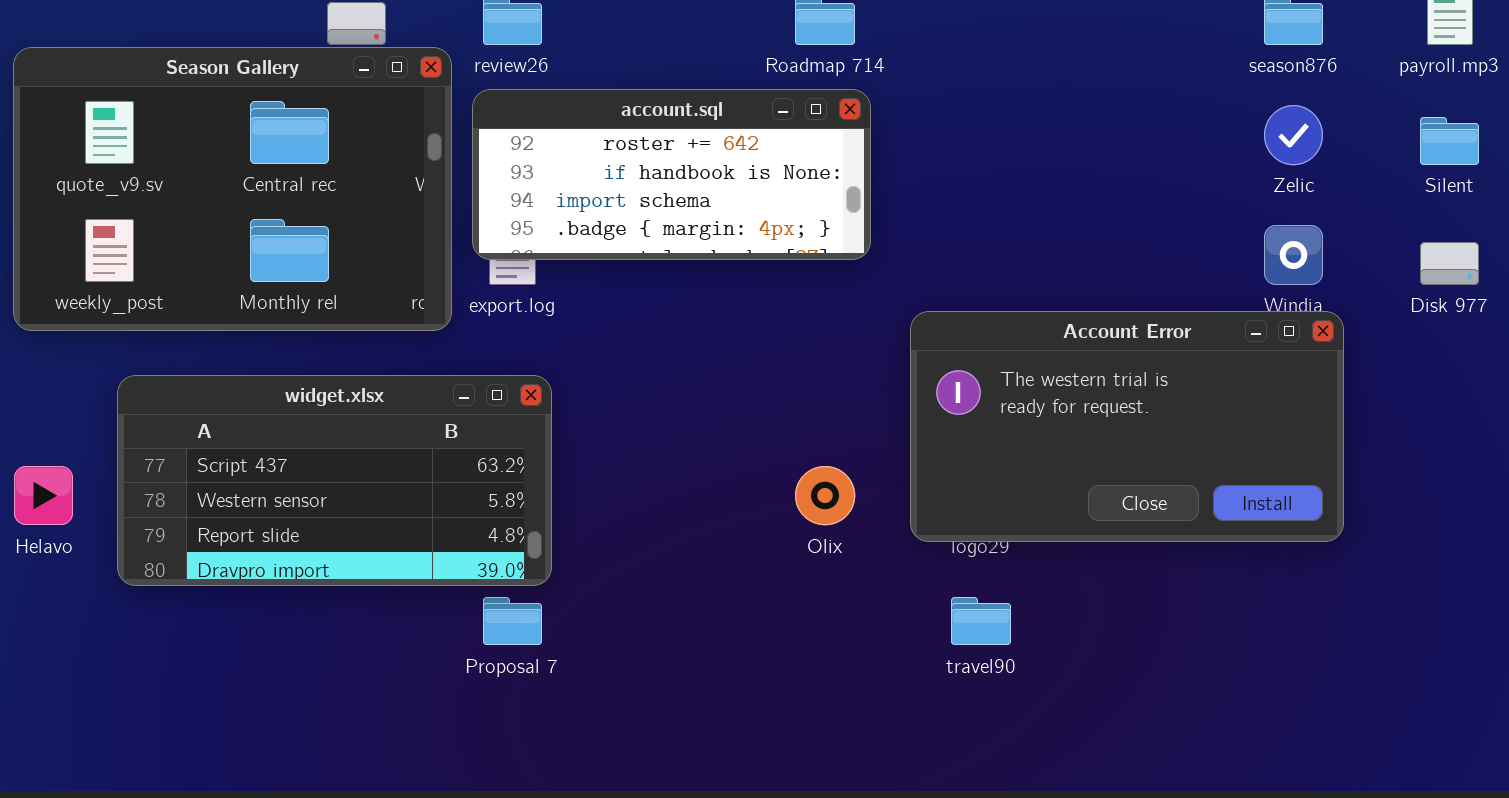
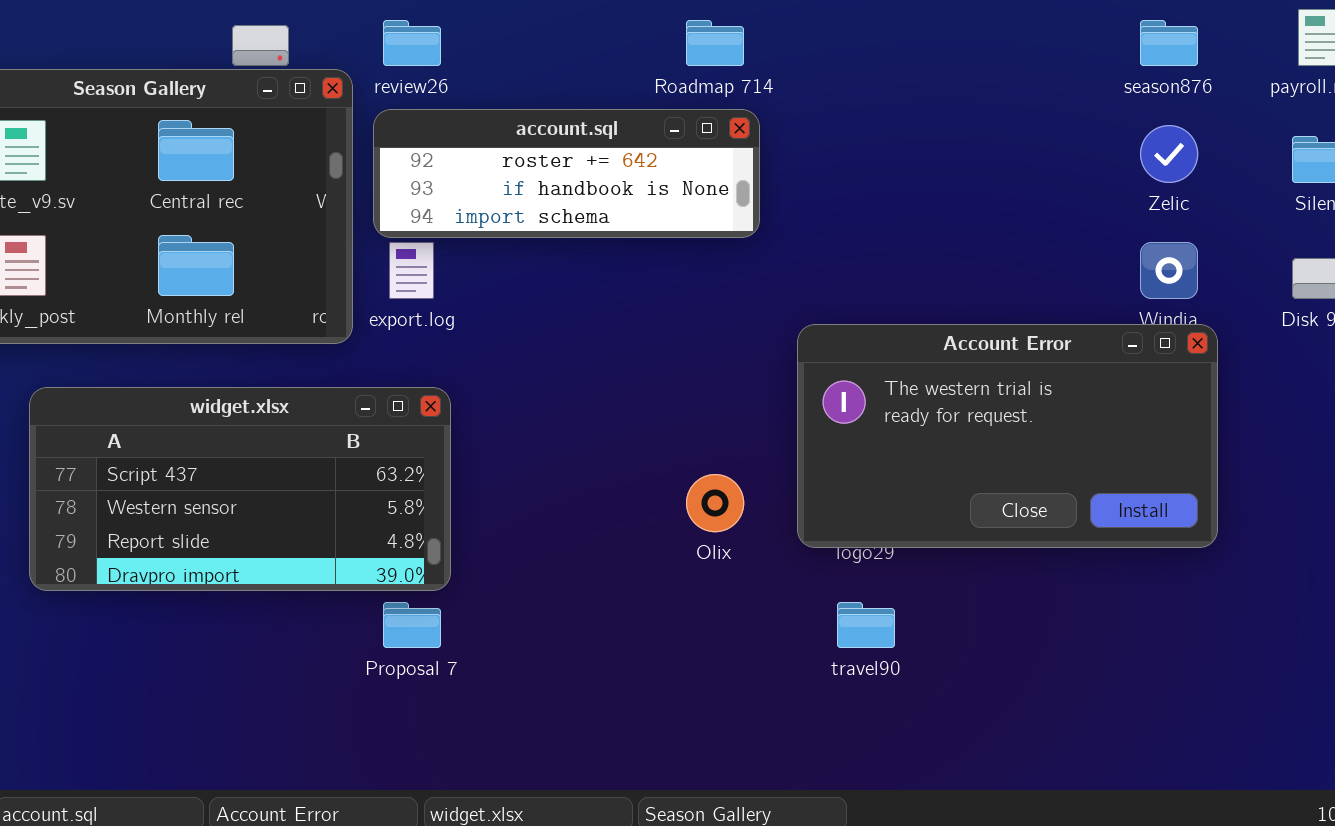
account.sql: [472,89,871,260] -> [373,109,760,238], resized

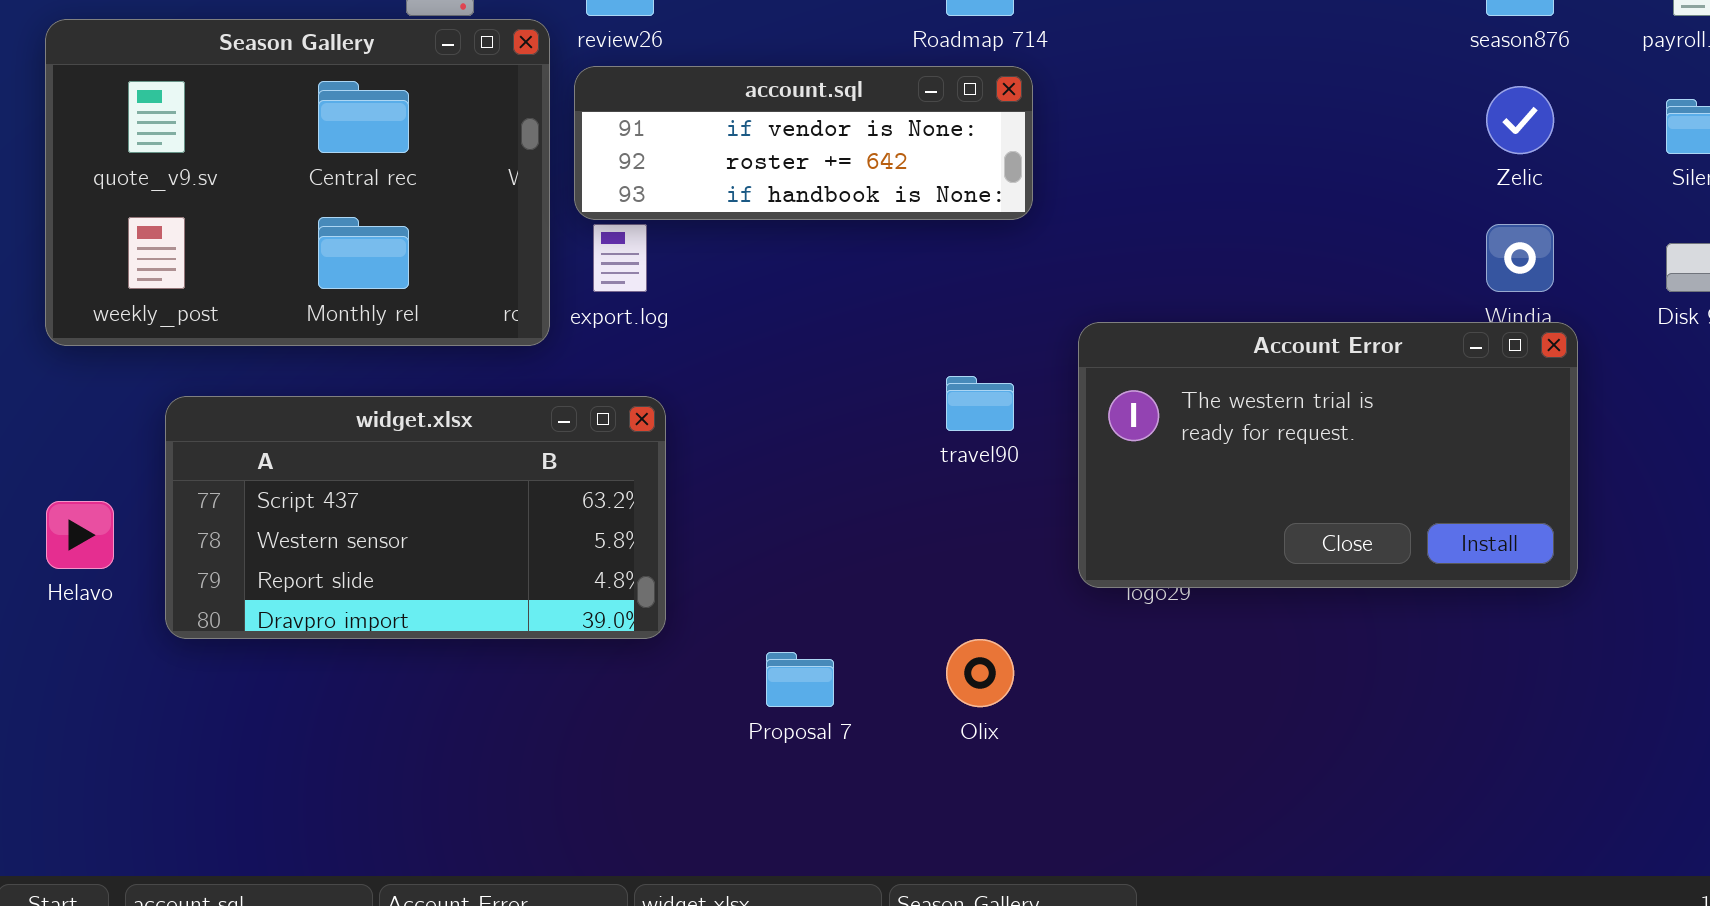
account.sql: [373,109,760,238] -> [574,66,1033,220], scrolled up 1 row
Olix: [686,474,744,532] -> [946,639,1014,707], moved
Proposal 7: [383,602,441,648] -> [766,652,834,707], moved
travel90: [837,602,895,648] -> [946,376,1014,431], moved

